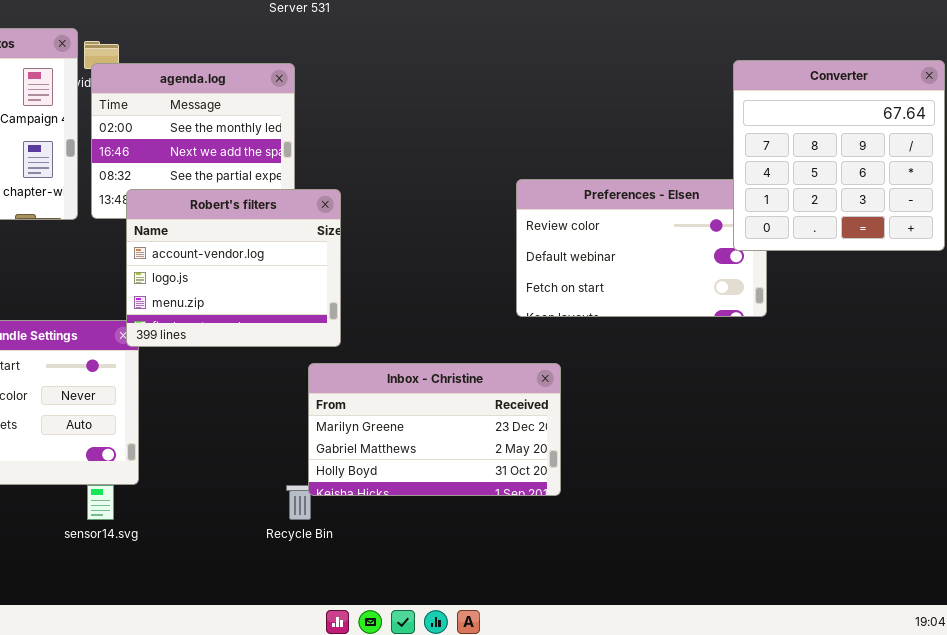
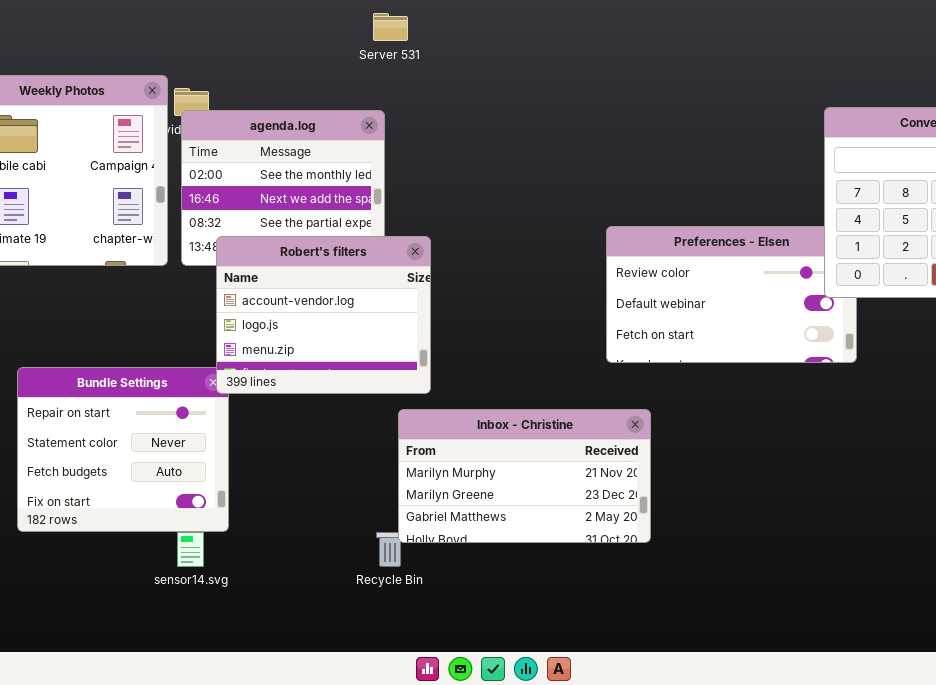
Inbox - Christine: [308,363,561,496] -> [398,409,651,543], scrolled up 1 row

